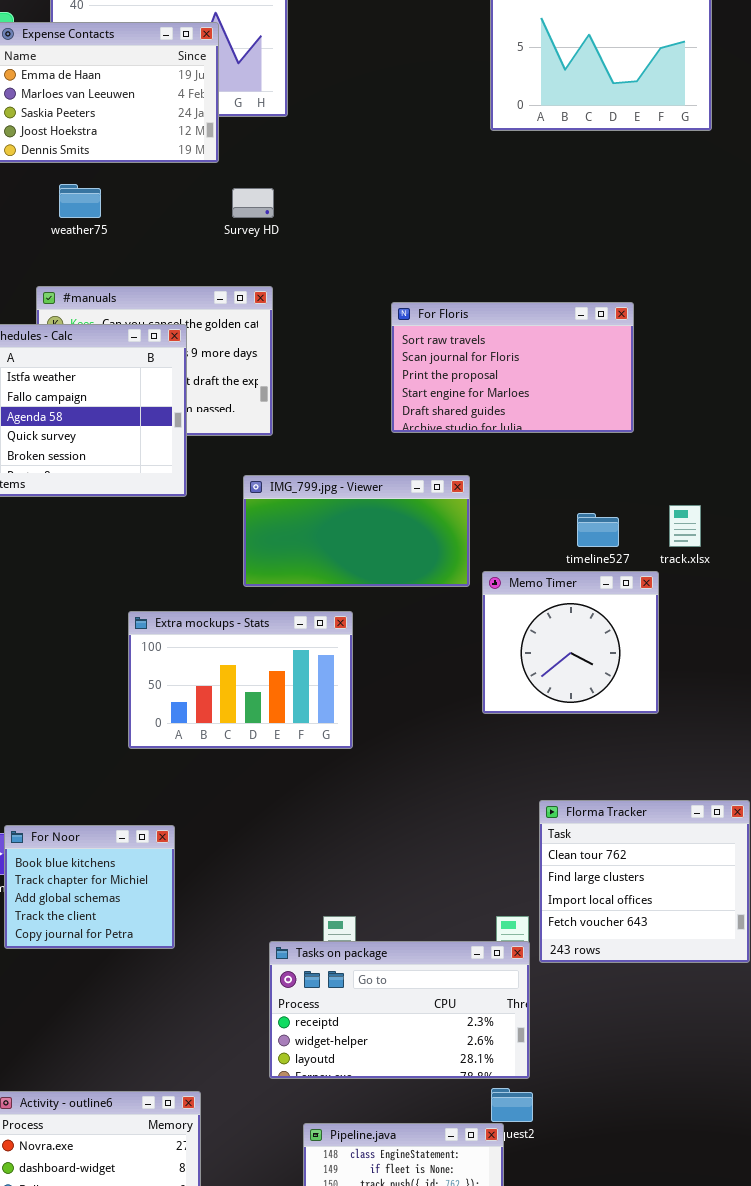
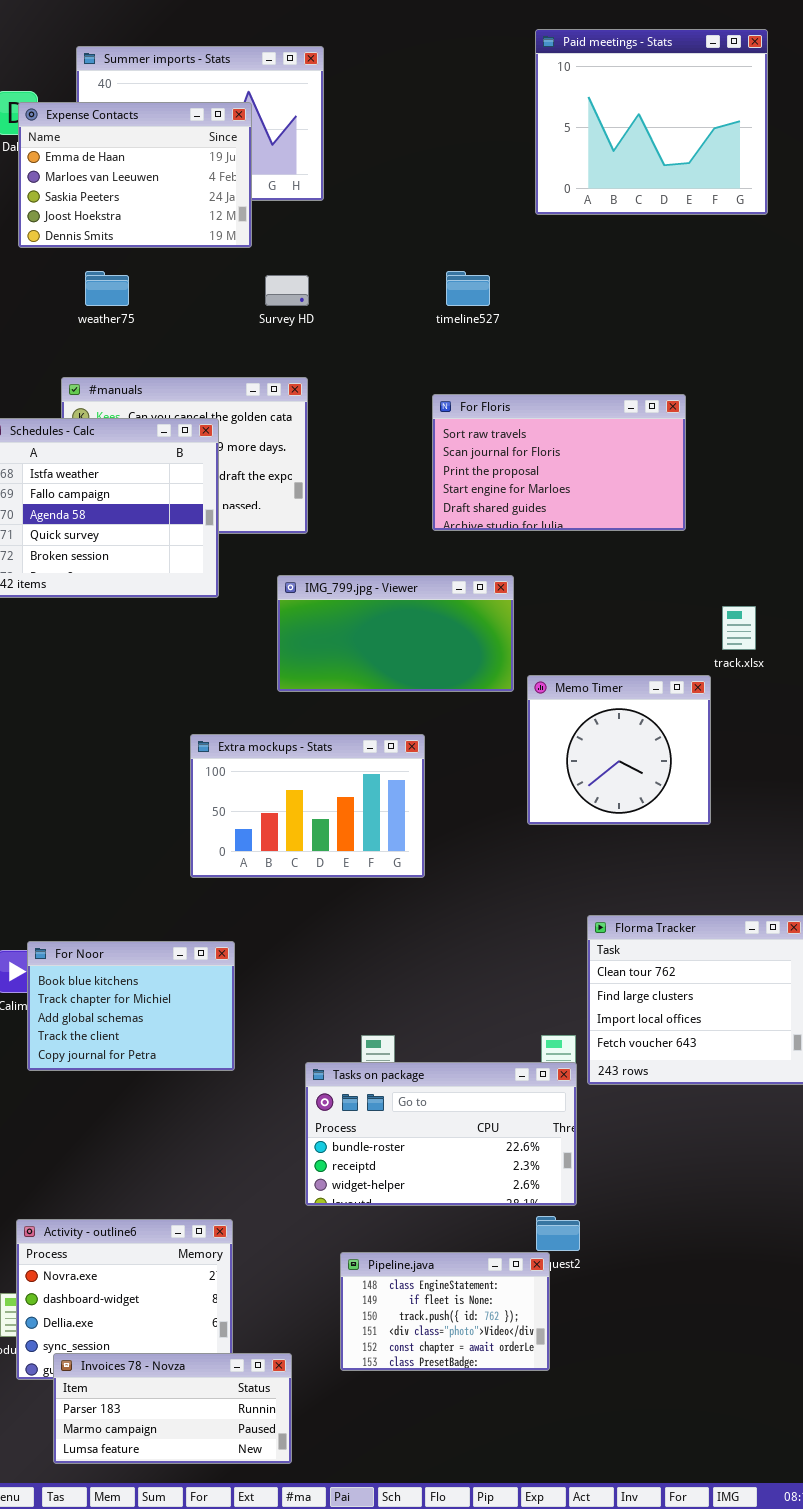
timeline527: [577,513,619,547] -> [446,271,490,306], moved
Extra mockups - Stats: [128,611,353,749] -> [190,734,425,878], moved
For Noor: [4,825,175,949] -> [27,941,235,1071], resized
Tasks on package: [269,941,530,1079] -> [305,1062,577,1206], scrolled up 1 row

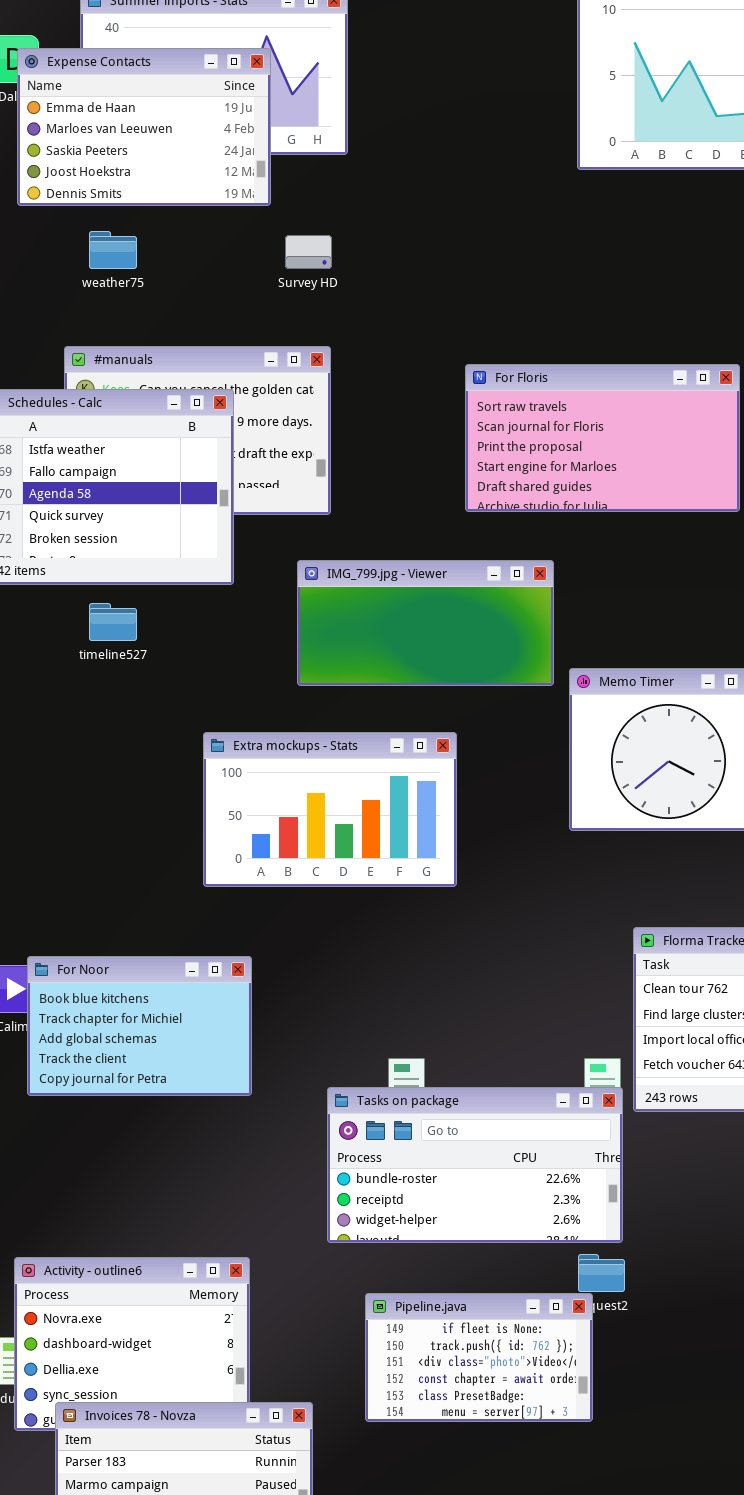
timeline527: [446,271,490,306] -> [89,603,137,641], moved
Pipeline.java: [340,1252,550,1371] -> [365,1293,593,1422], scrolled down 1 row

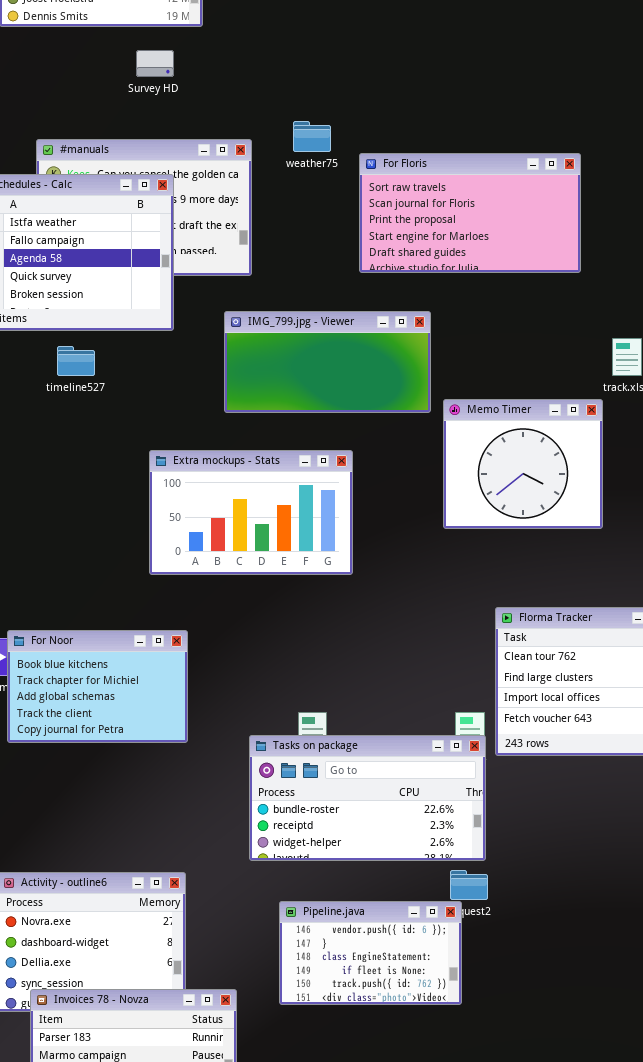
weather75: [89,231,137,269] -> [293,121,331,152], moved
Survey HD: [285,235,332,269] -> [136,50,174,77], moved
Pipeline.java: [365,1293,593,1422] -> [279,901,462,1005], scrolled up 3 rows

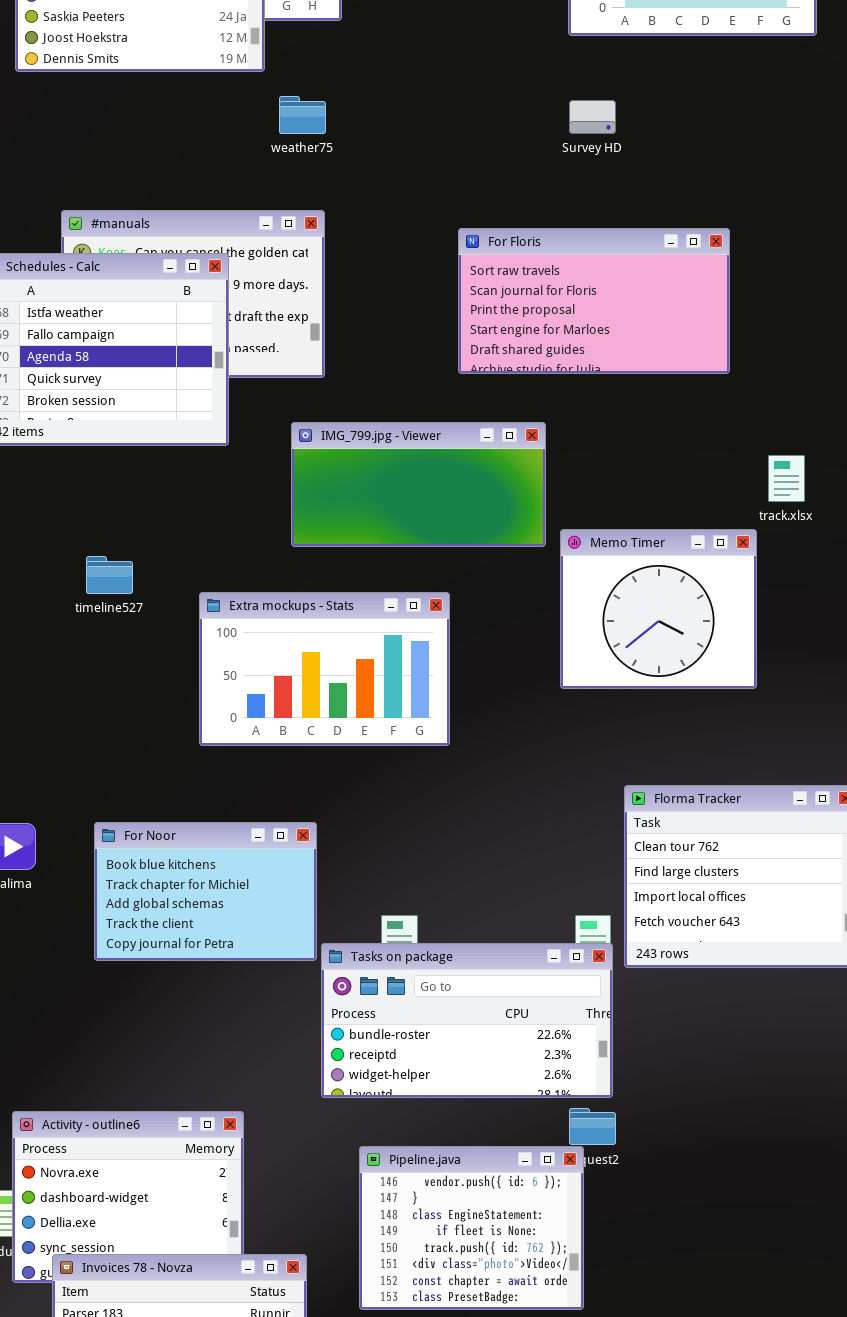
Survey HD: [136,50,174,77] -> [569,100,616,134], moved
weather75: [293,121,331,152] -> [279,96,326,134], moved
timeline527: [57,346,95,376] -> [86,556,133,594], moved
For Noor: [7,630,188,743] -> [94,822,317,961], moved
Pipeline.java: [279,901,462,1005] -> [359,1146,584,1310], resized

